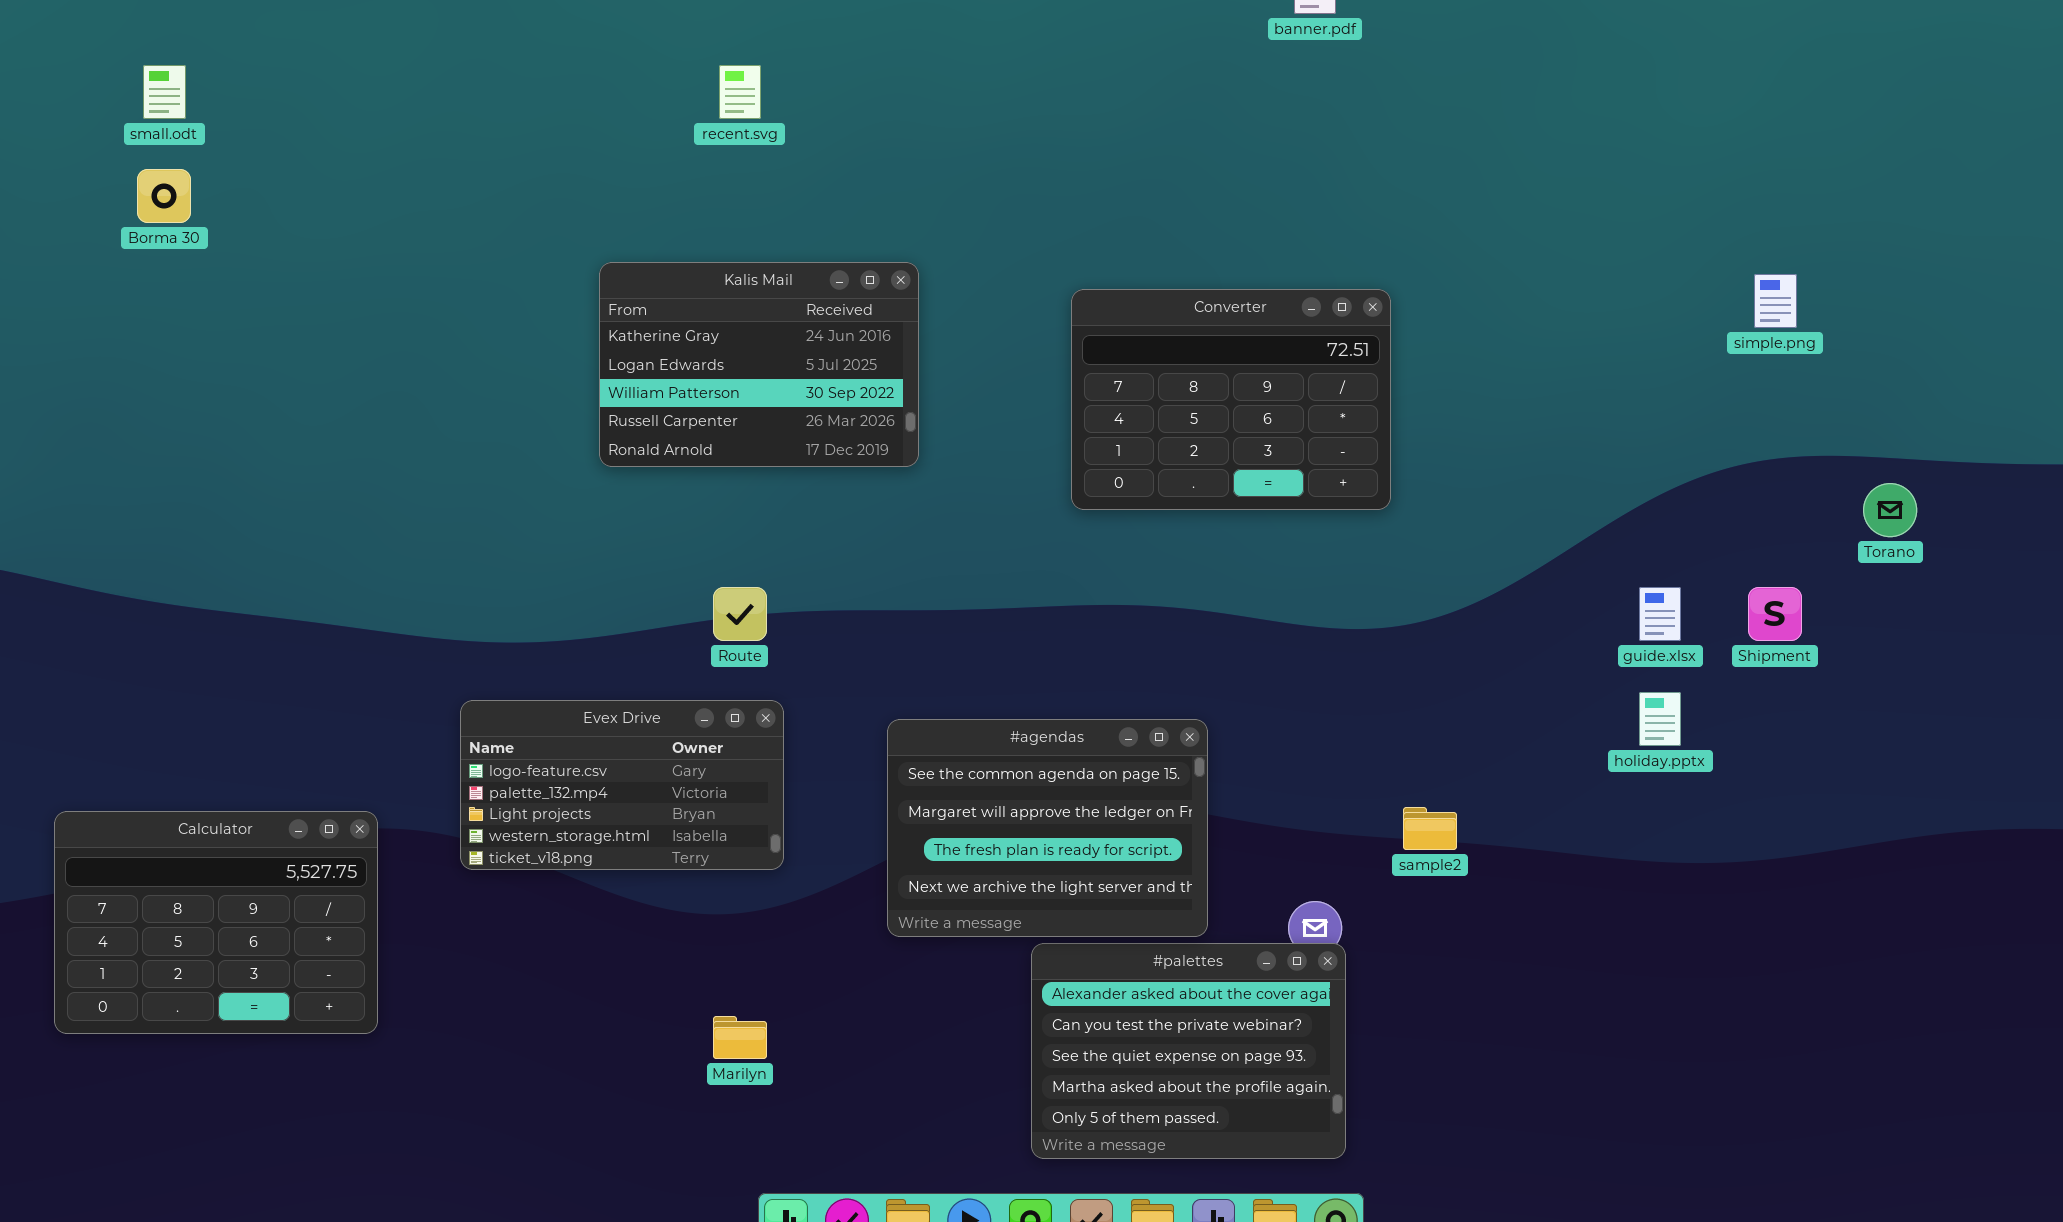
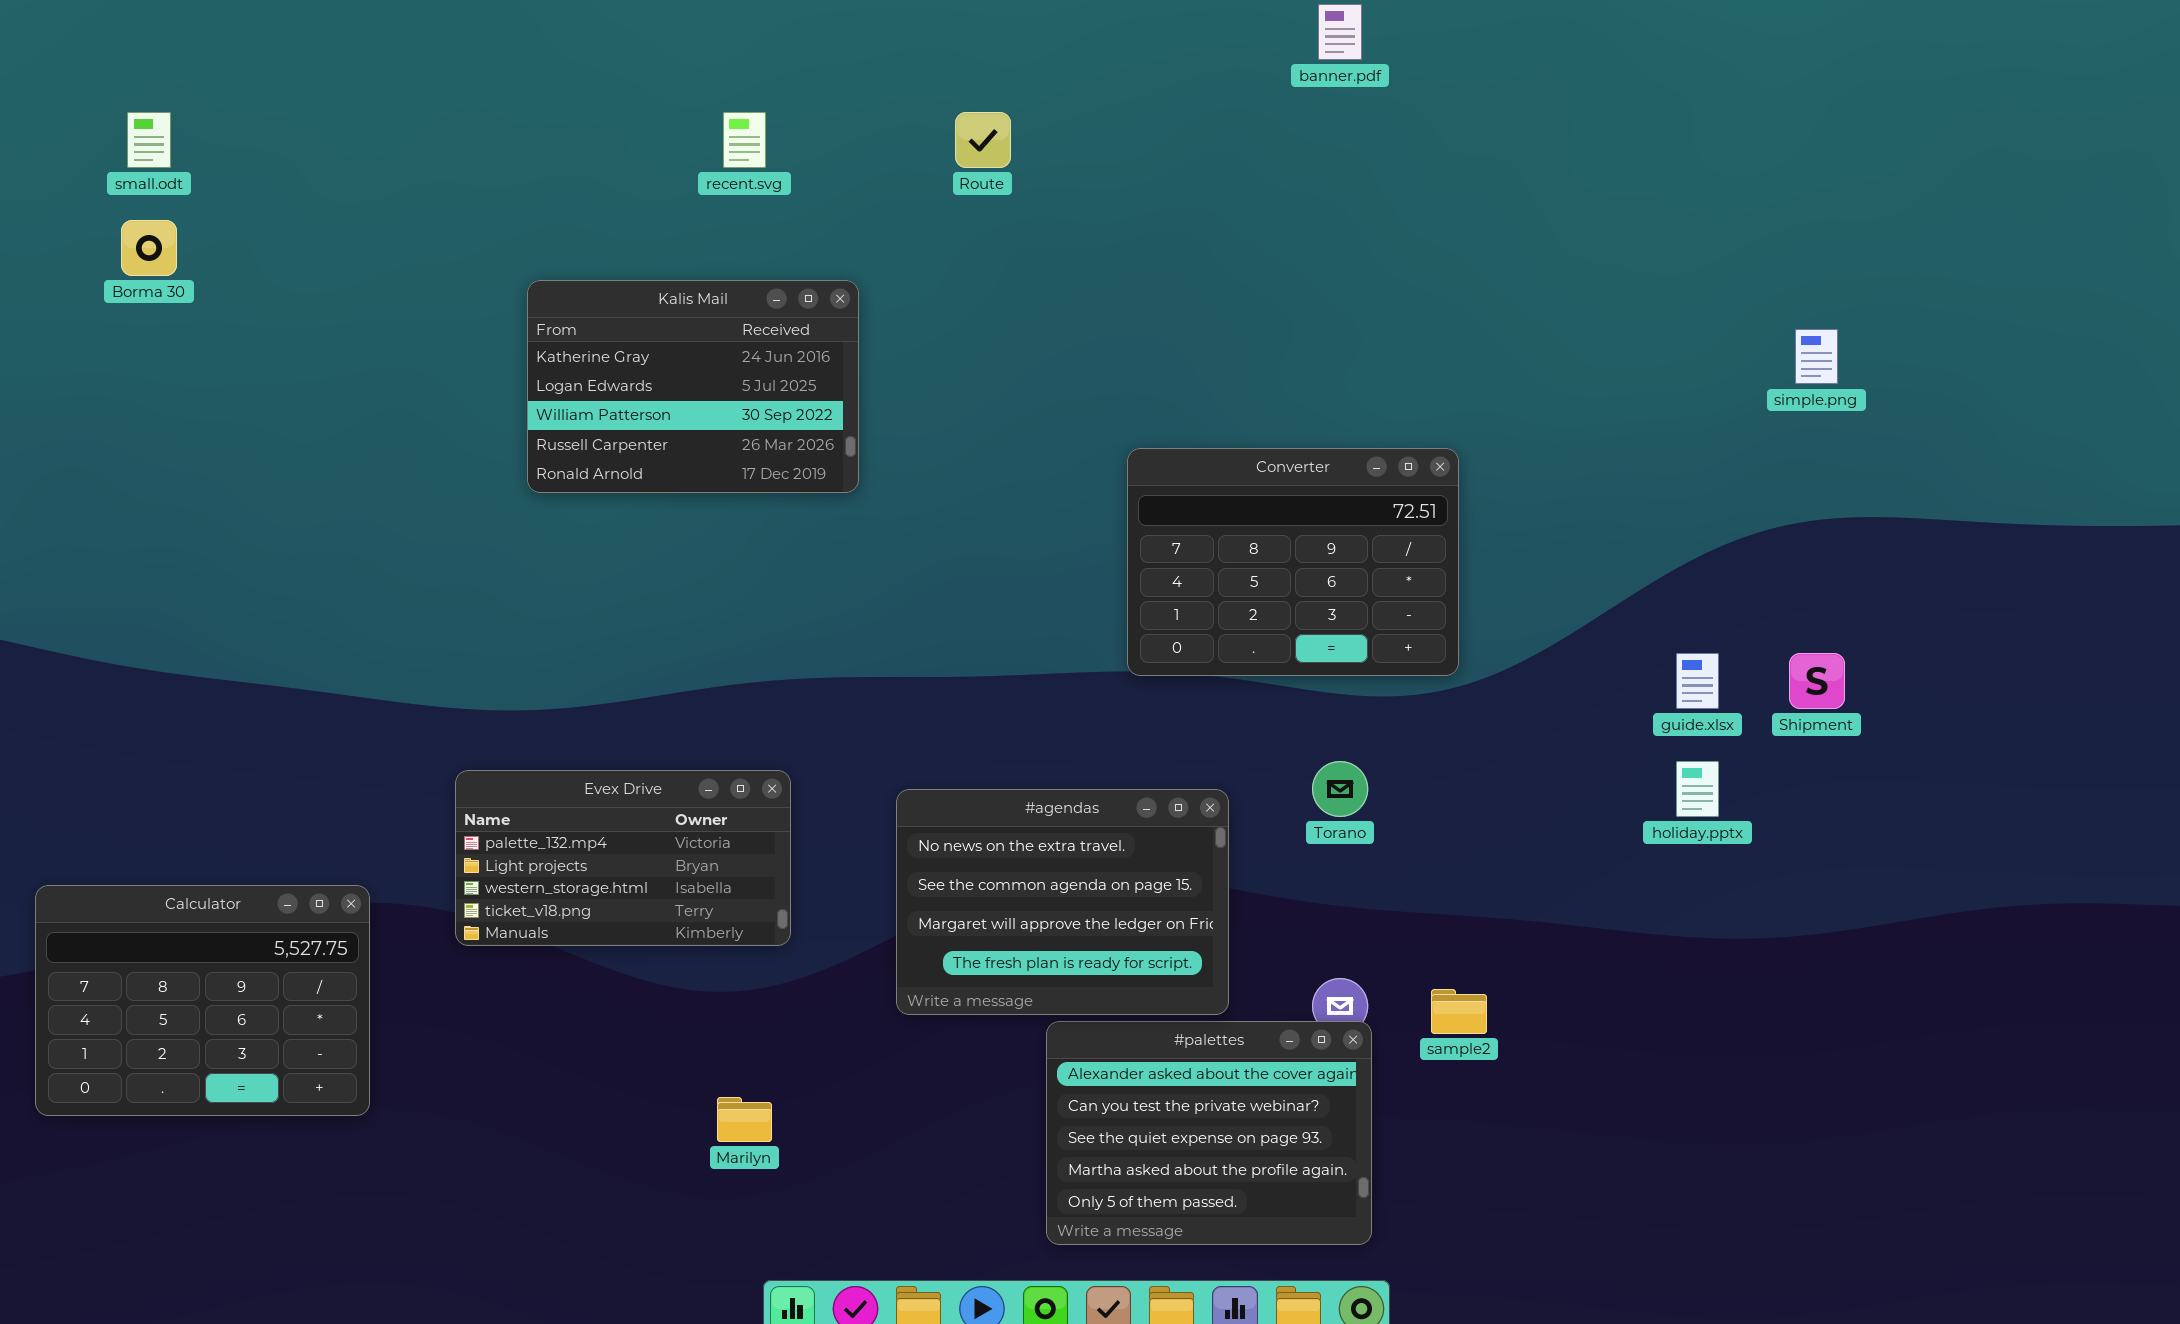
Kalis Mail: [599,262,919,467] -> [527,280,859,493], moved
Converter: [1071,289,1391,510] -> [1127,448,1459,676], moved
Torano: [1863,483,1917,537] -> [1312,761,1368,817], moved
Route: [713,587,767,641] -> [955,112,1011,168], moved
Evex Drive: [460,700,784,870] -> [455,770,791,946], scrolled down 1 row
#agendas: [887,719,1208,937] -> [896,789,1229,1015], scrolled up 1 row
sample2: [1403,807,1457,850] -> [1431,989,1487,1034], moved

